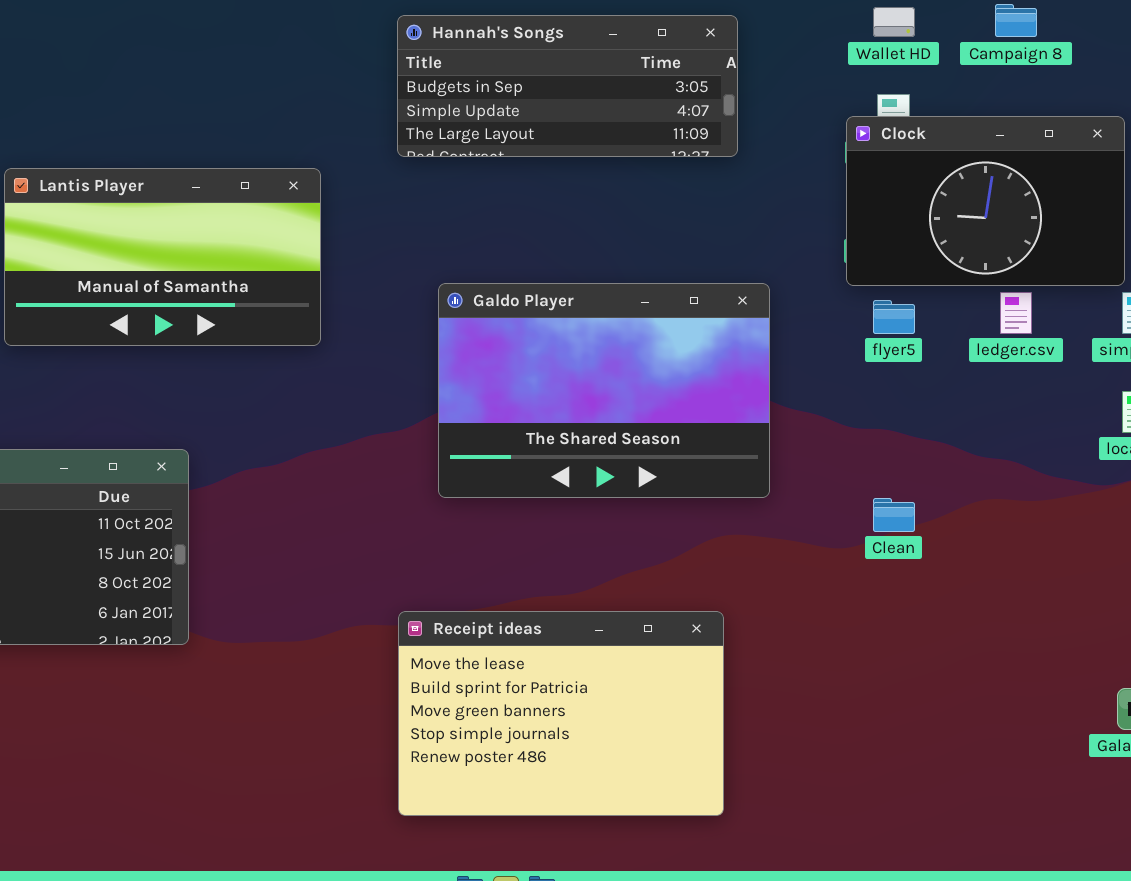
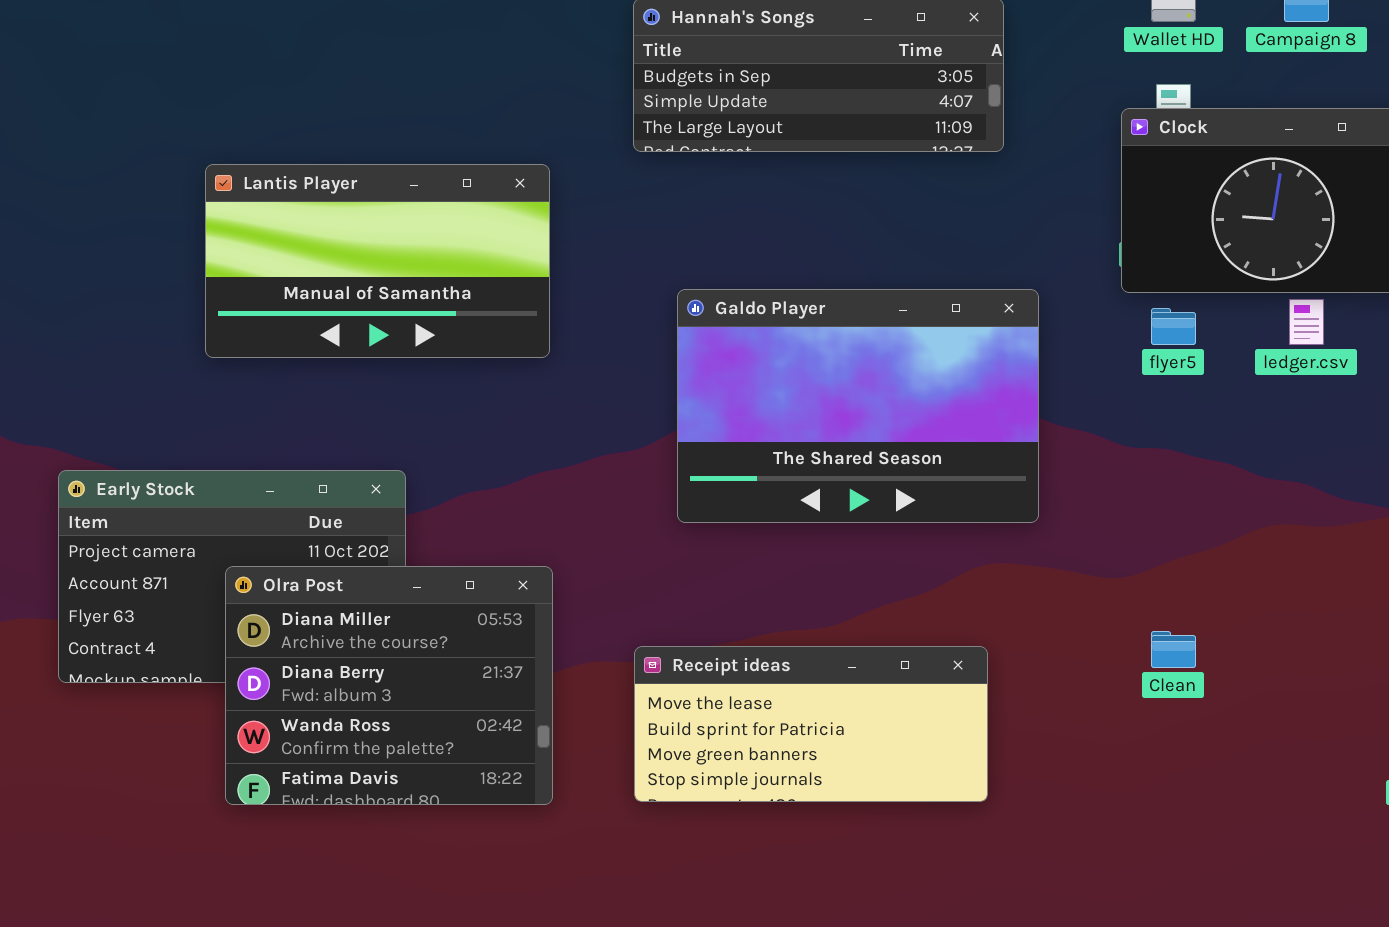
Clean: [873,498,915,532] -> [1151,631,1196,668], moved
Olra Post: none -> [225,566,553,805], opened
Receipt ideas: [398,611,724,816] -> [634,646,988,802], resized

